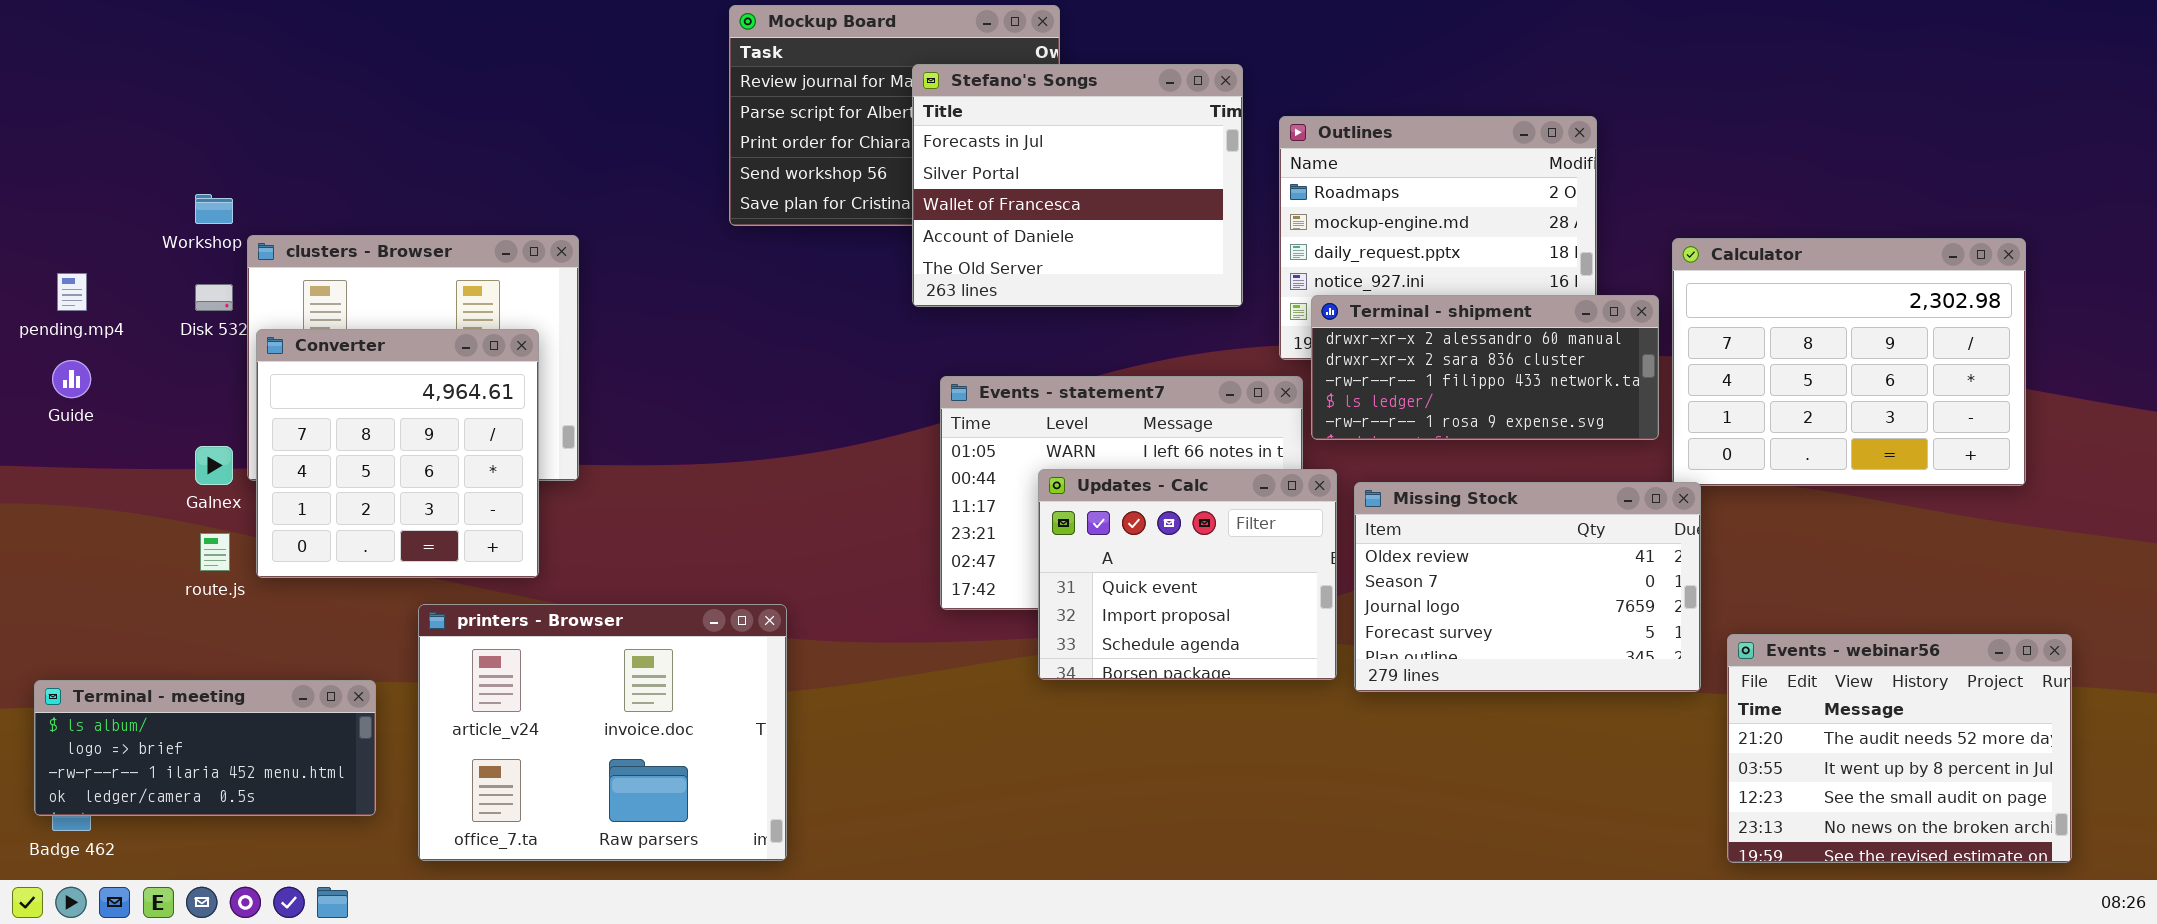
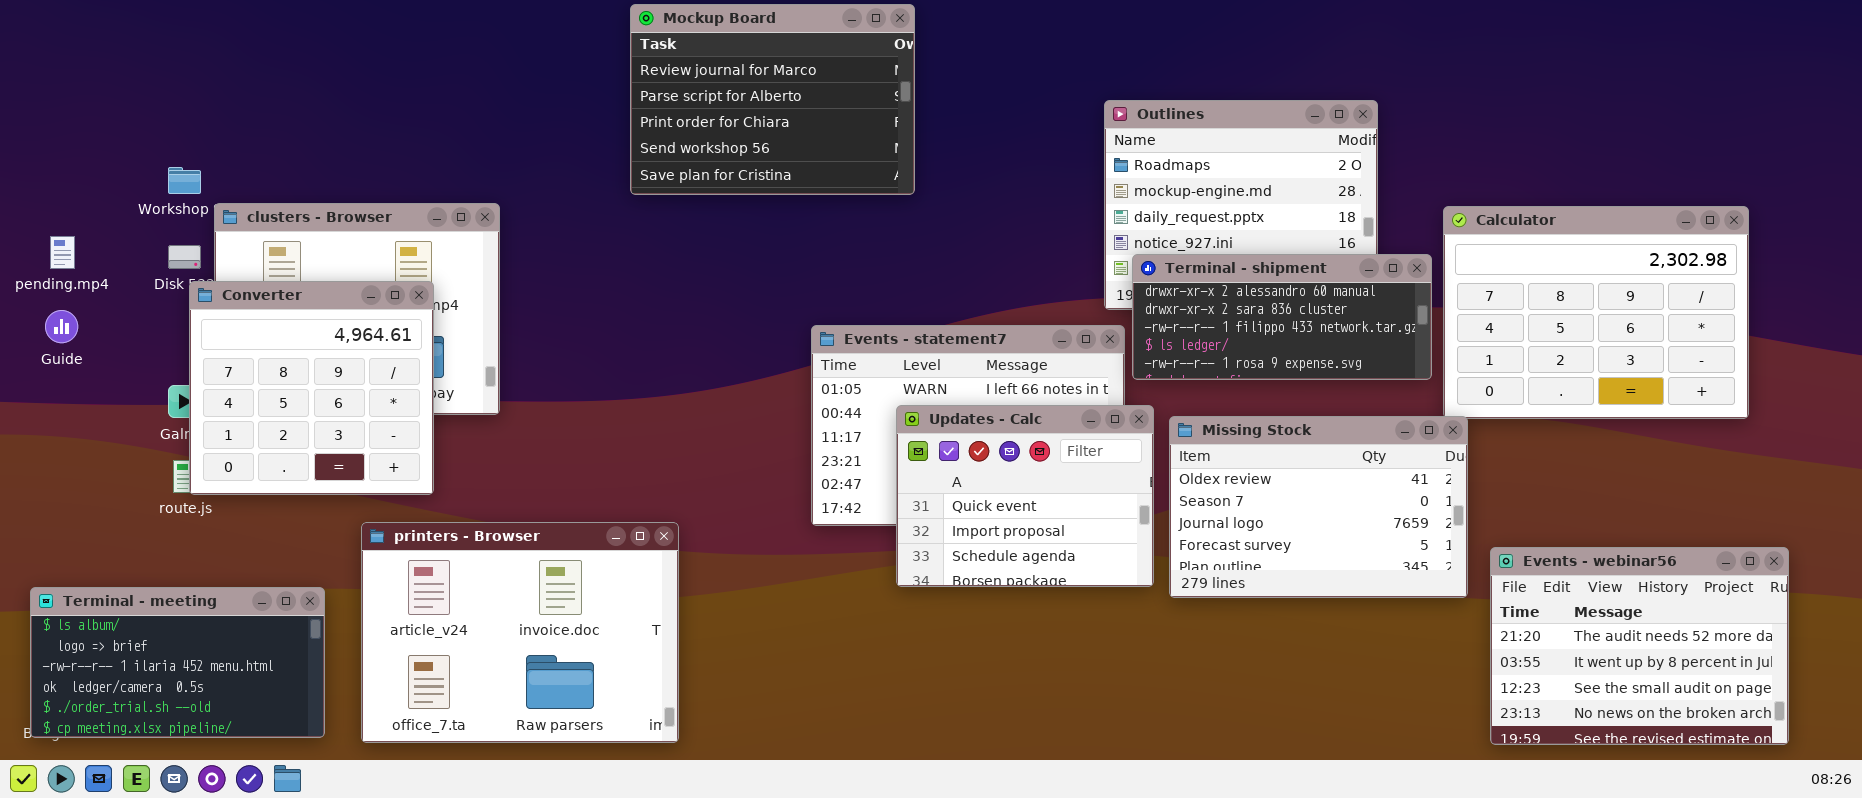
Stefano's Songs: [912,64,1243,307] -> none, closed
Converter: [256,329,539,578] -> [189,281,434,495], moved
Terminal - meeting: [34,680,376,816] -> [30,587,325,738], resized

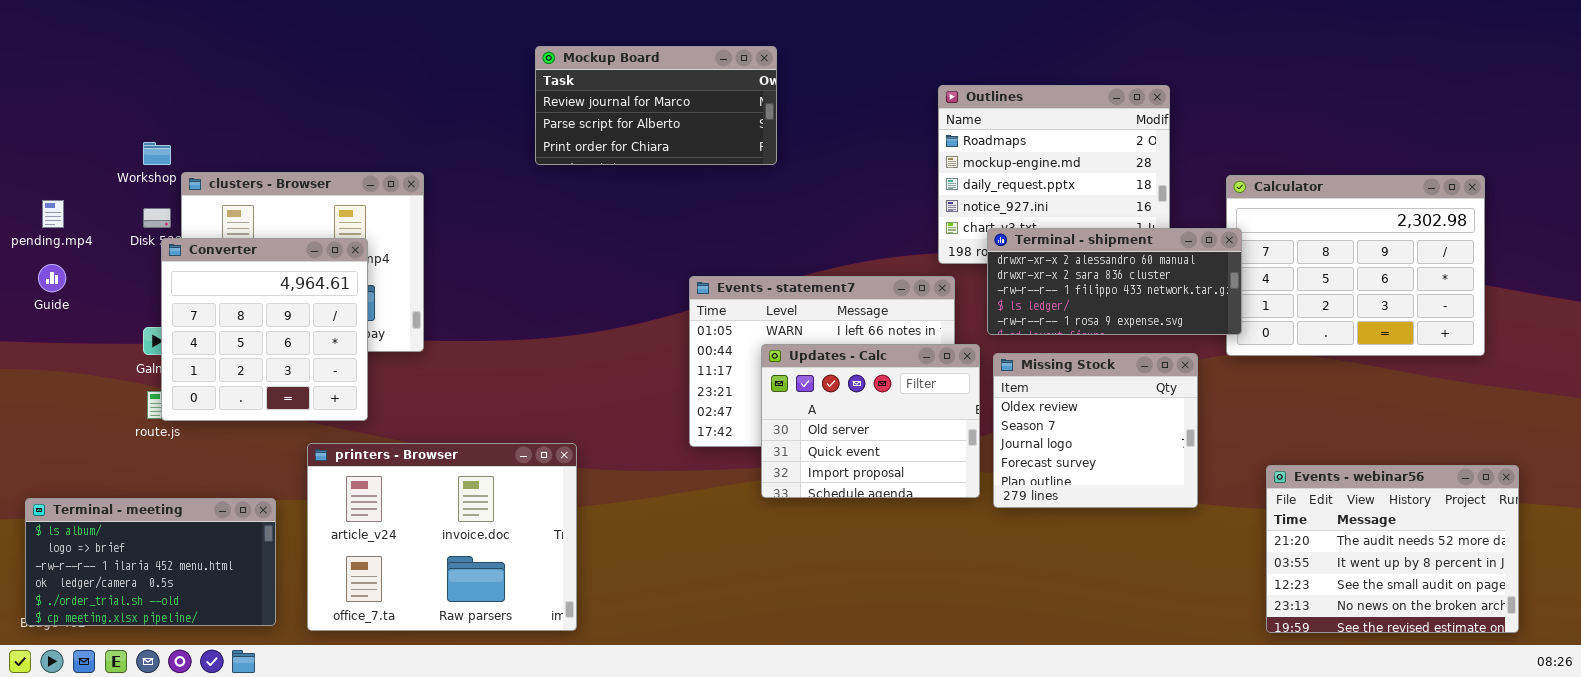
Mockup Board: [630,4,915,195] -> [535,46,777,165], resized
Terminal - shipment: [1132,254,1432,380] -> [987,228,1242,335], moved
Updates - Calc: [896,405,1154,587] -> [761,344,980,498], scrolled up 1 row
Missing Stock: [1169,416,1468,598] -> [993,353,1198,508], resized

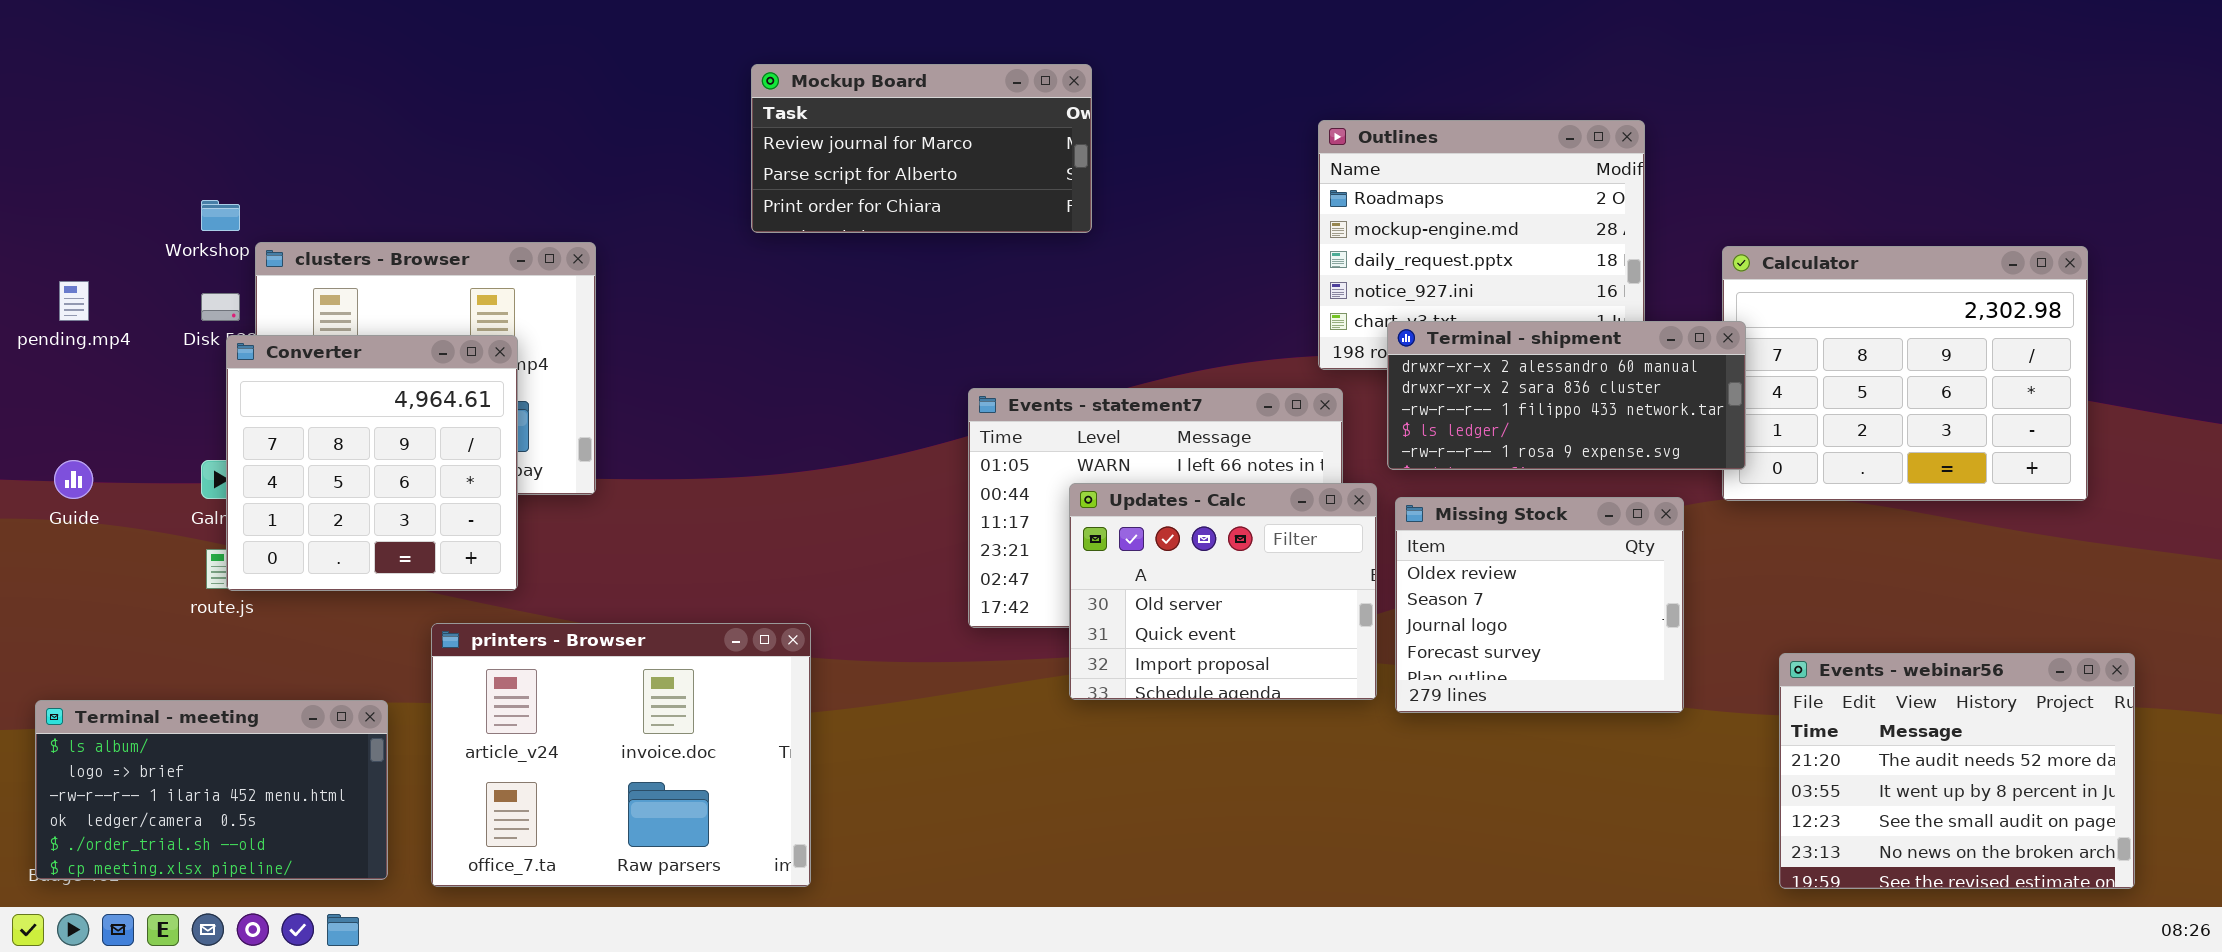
Guide: [38,264,66,292] -> [54,460,93,499], moved

